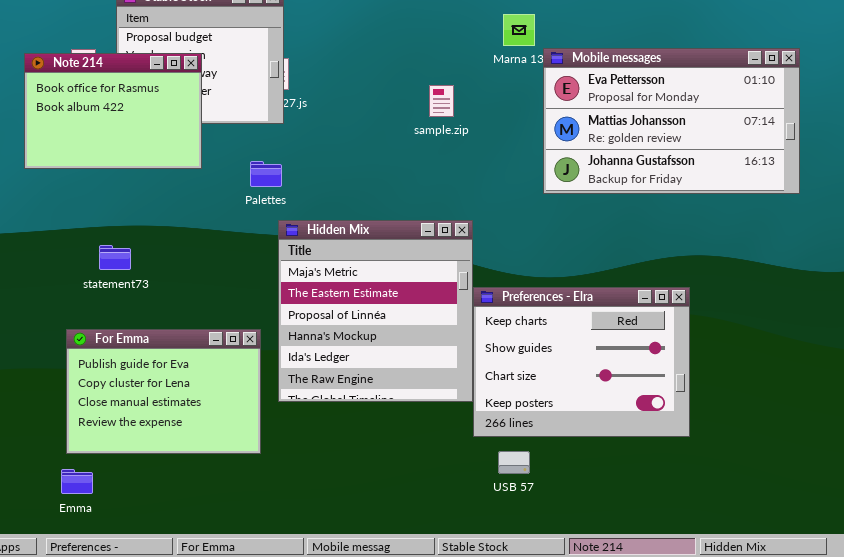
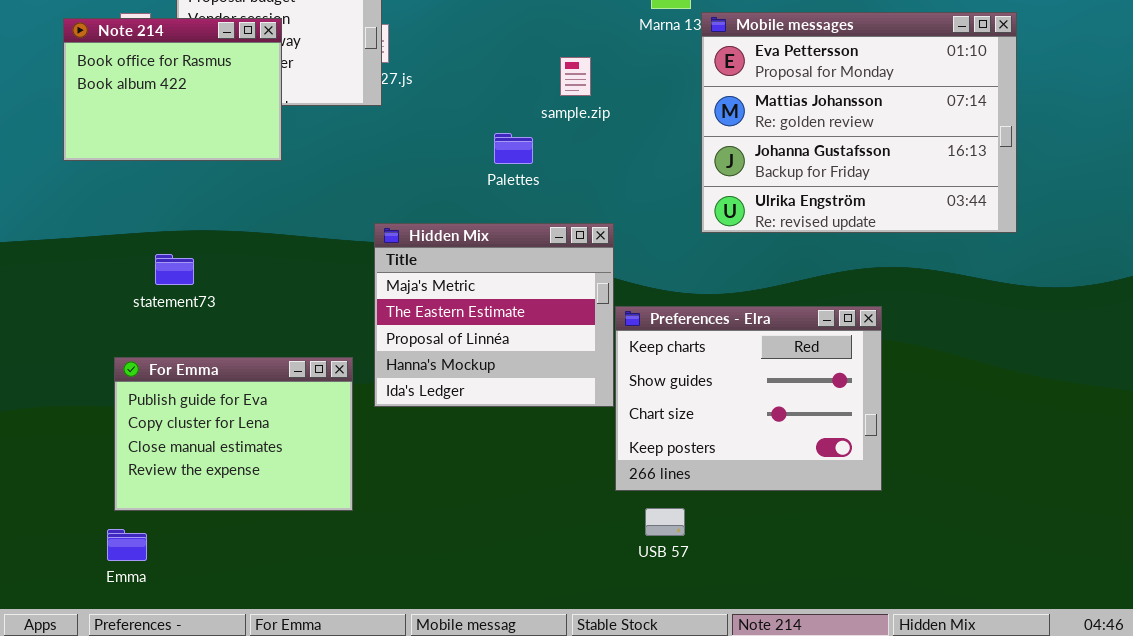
Mobile messages: [543,48,800,194] -> [701,12,1017,233], resized
Palettes: [250,161,282,187] -> [494,133,533,164], moved
Hidden Mix: [278,220,473,402] -> [374,223,614,407], resized

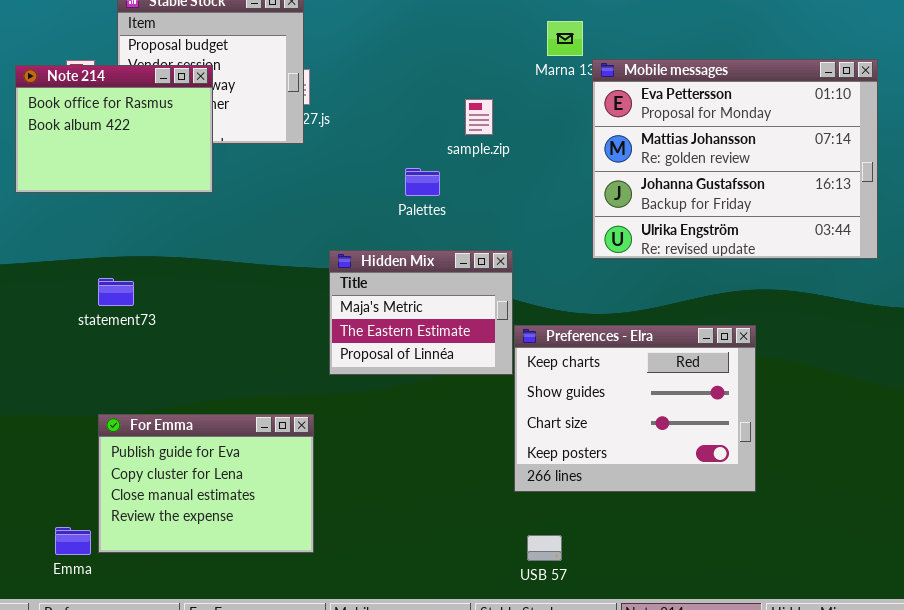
Hidden Mix: [374,223,614,407] -> [329,250,513,375], resized
For Emma: [114,357,353,511] -> [98,414,314,553], moved
USB 57: [645,508,685,536] -> [527,535,562,561], moved

